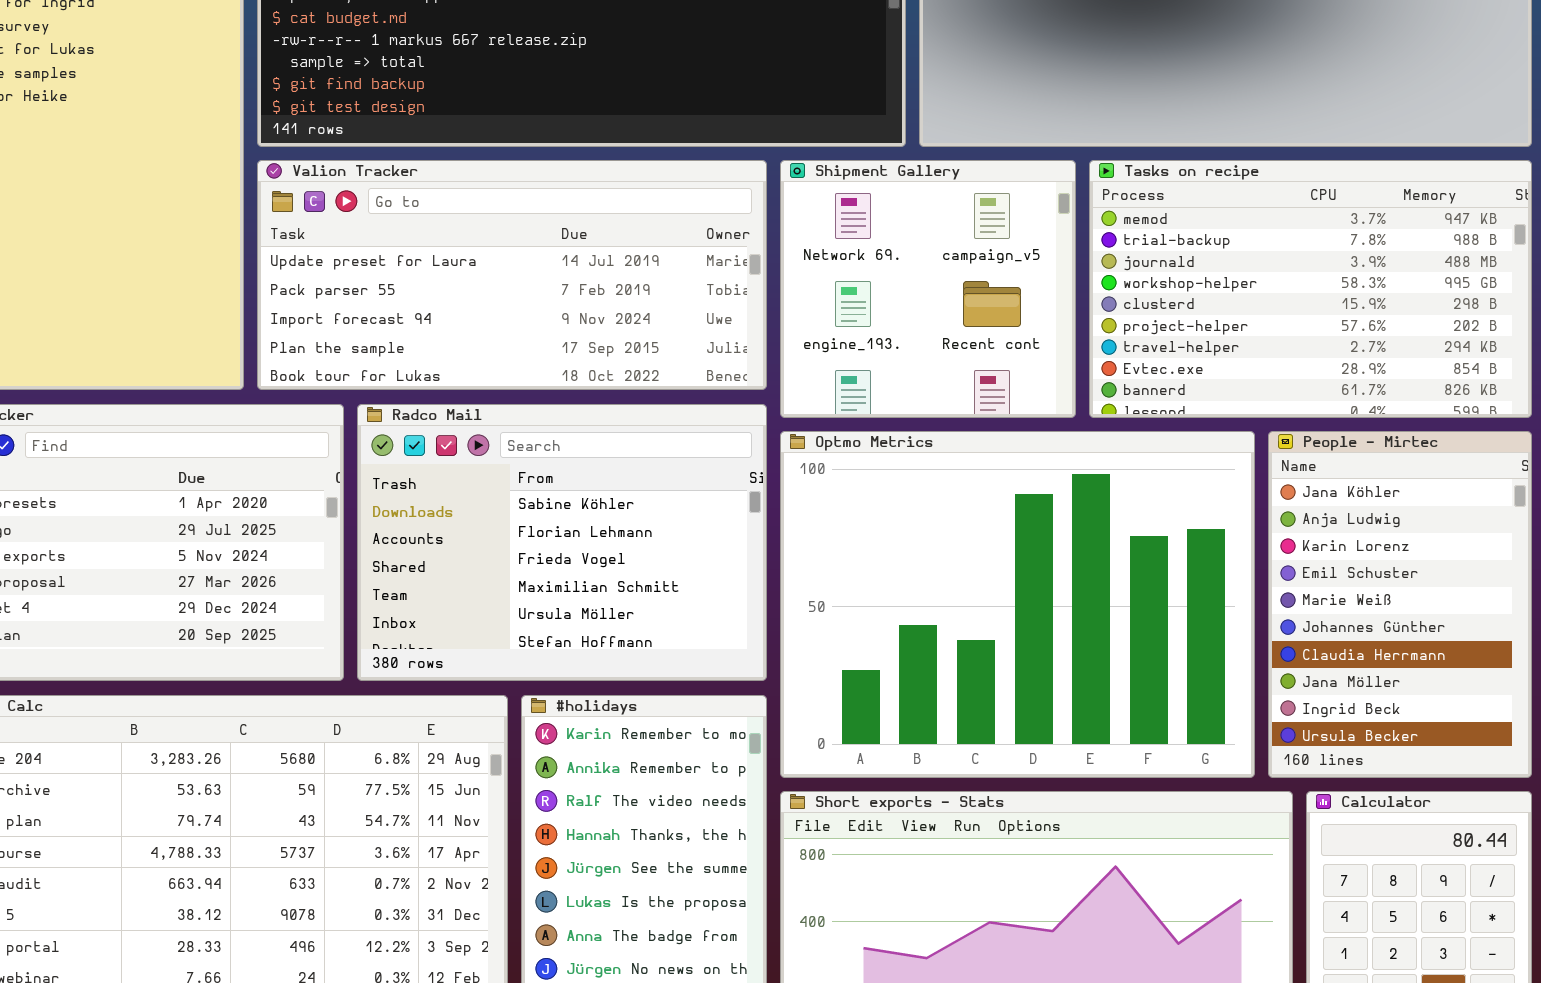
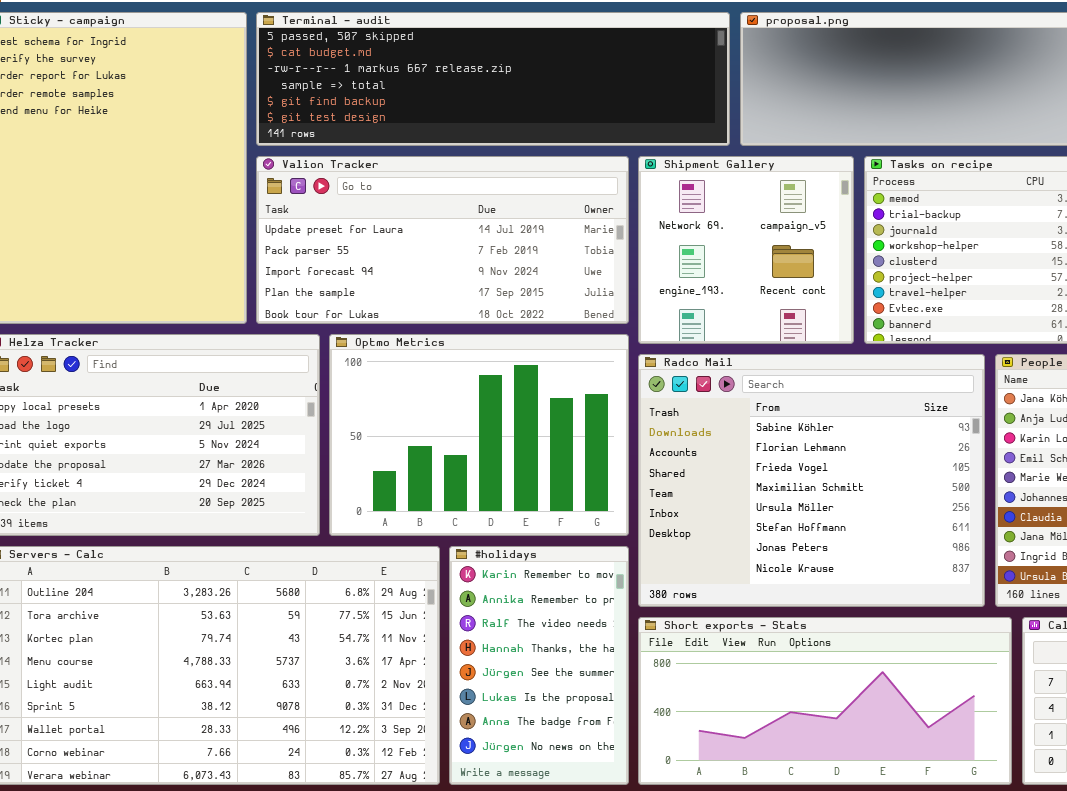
Radco Mail: [357,404,767,681] -> [638,354,985,607], moved, resized
Optmo Metrics: [780,431,1255,778] -> [329,334,629,536], moved, resized

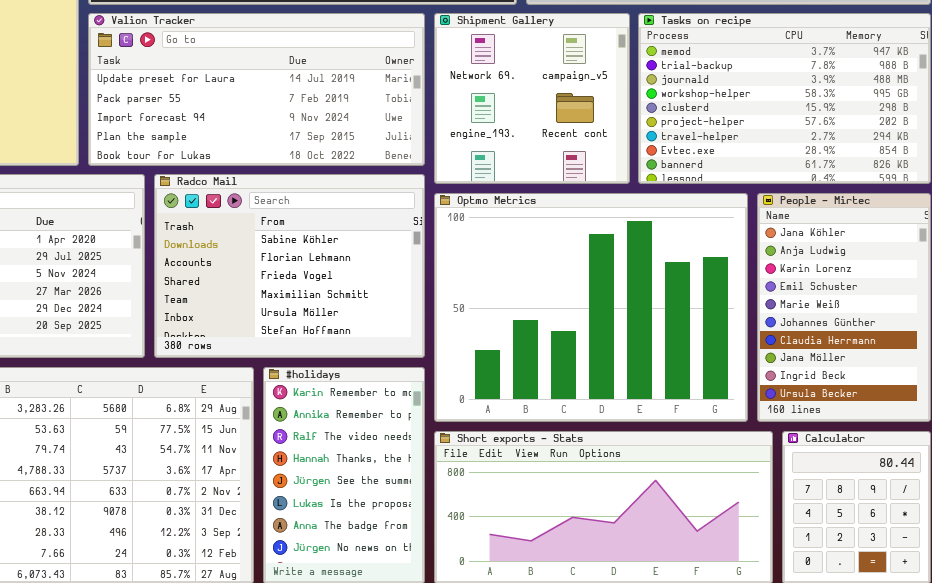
Optmo Metrics: [329,334,629,536] -> [434,193,748,422], moved, resized
Radco Mail: [638,354,985,607] -> [154,174,425,358], moved, resized

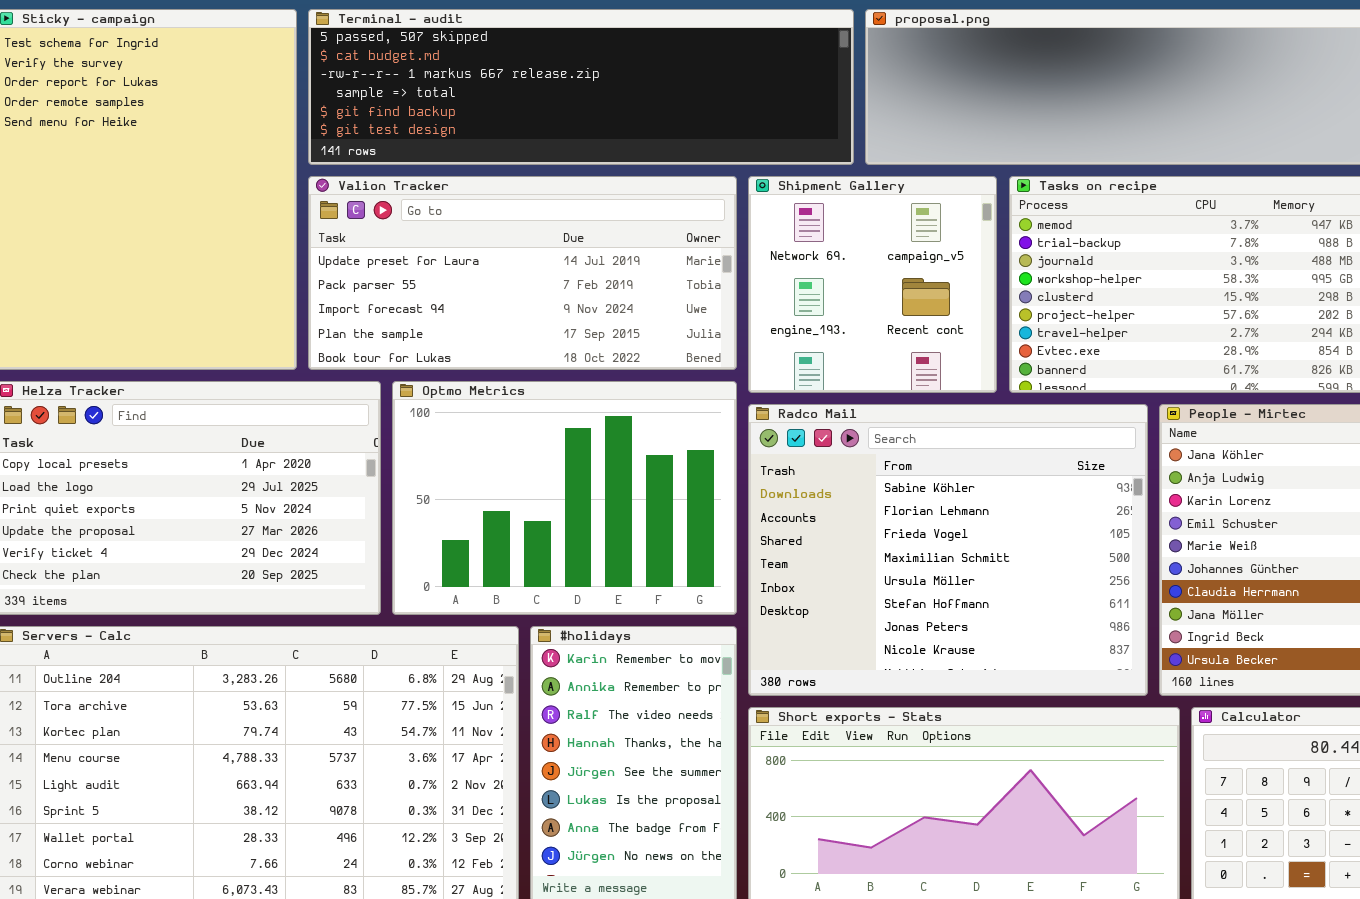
Radco Mail: [154,174,425,358] -> [748,404,1148,696], moved, resized
Optmo Metrics: [434,193,748,422] -> [392,381,737,615], moved, resized

